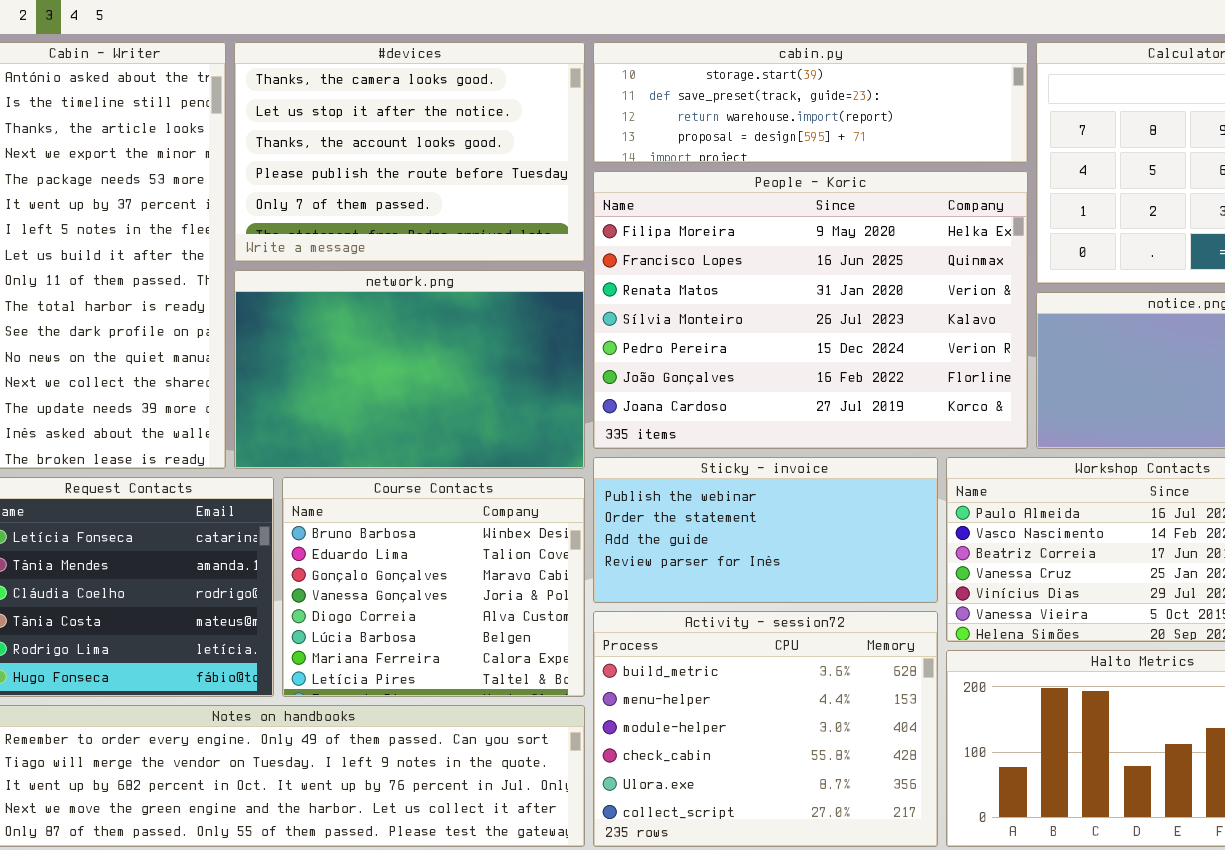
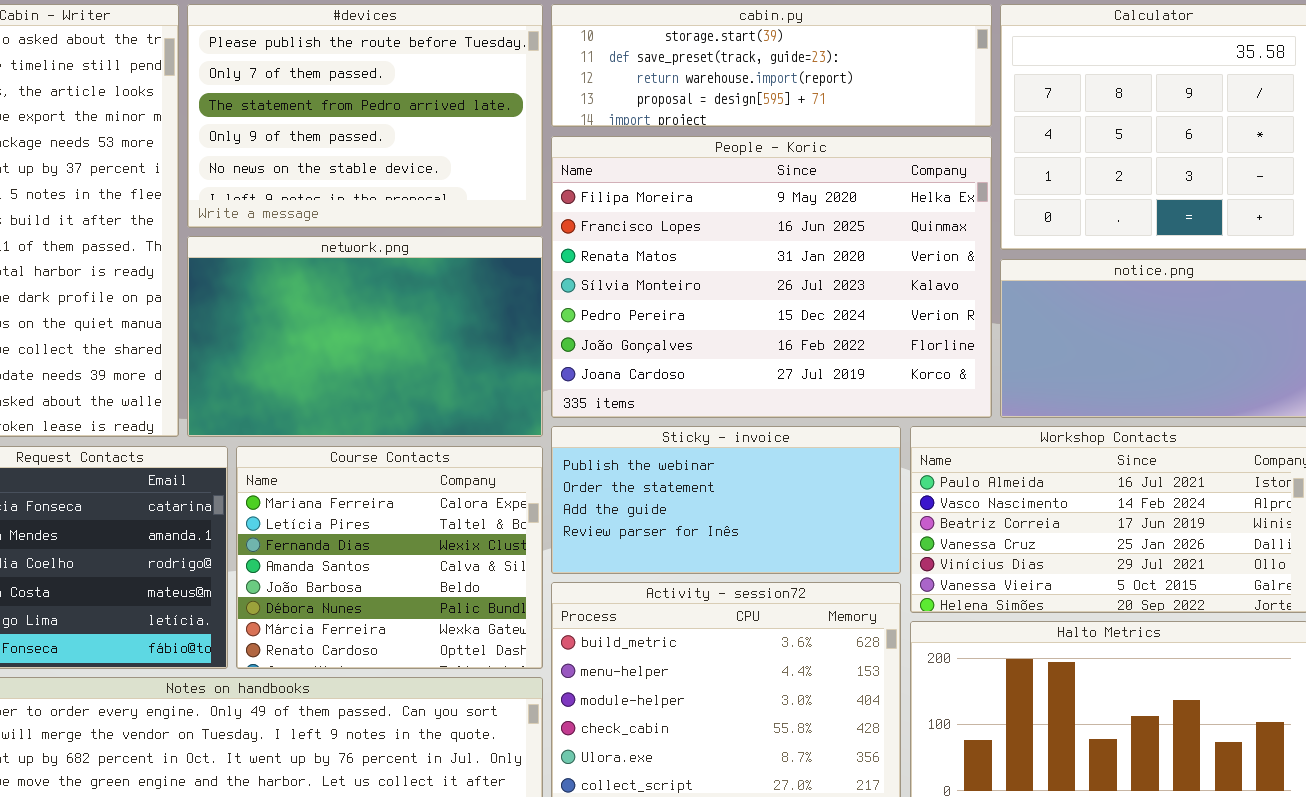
#devices: [234,42,585,262] -> [187,4,543,228], scrolled down 3 rows
Course Contacts: [282,477,585,697] -> [236,446,543,669], scrolled down 6 rows

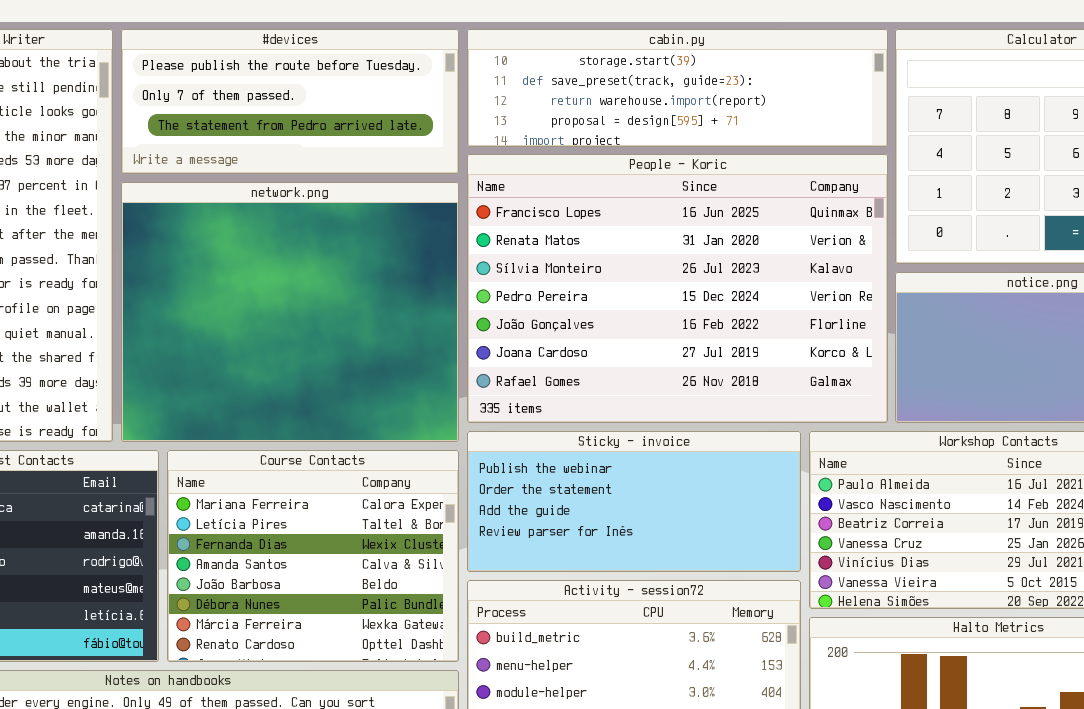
#devices: [187,4,543,228] -> [121,29,459,174], resized
People - Koric: [551,136,992,418] -> [467,154,888,423], scrolled down 1 row
network.png: [187,236,543,437] -> [121,182,459,442], resized

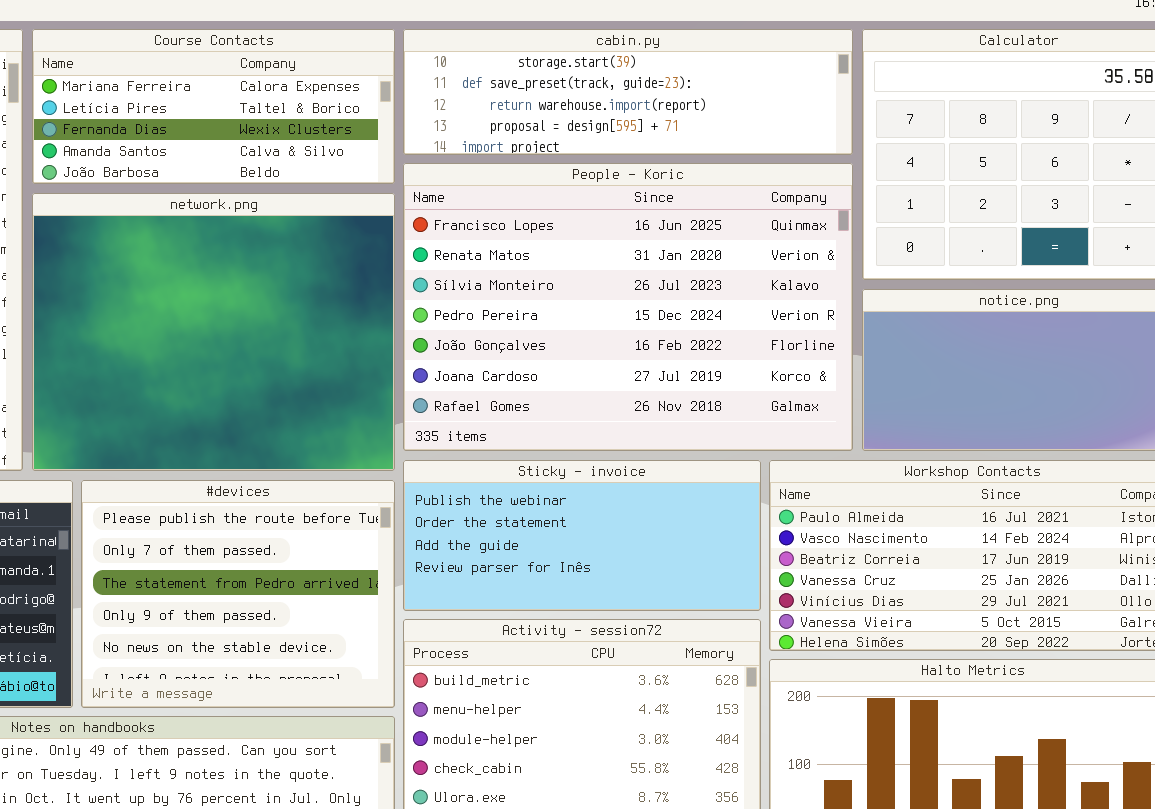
#devices: [121,29,459,174] -> [81,480,395,708], moved, resized
Course Contacts: [167,450,459,662] -> [32,29,395,184], moved, resized

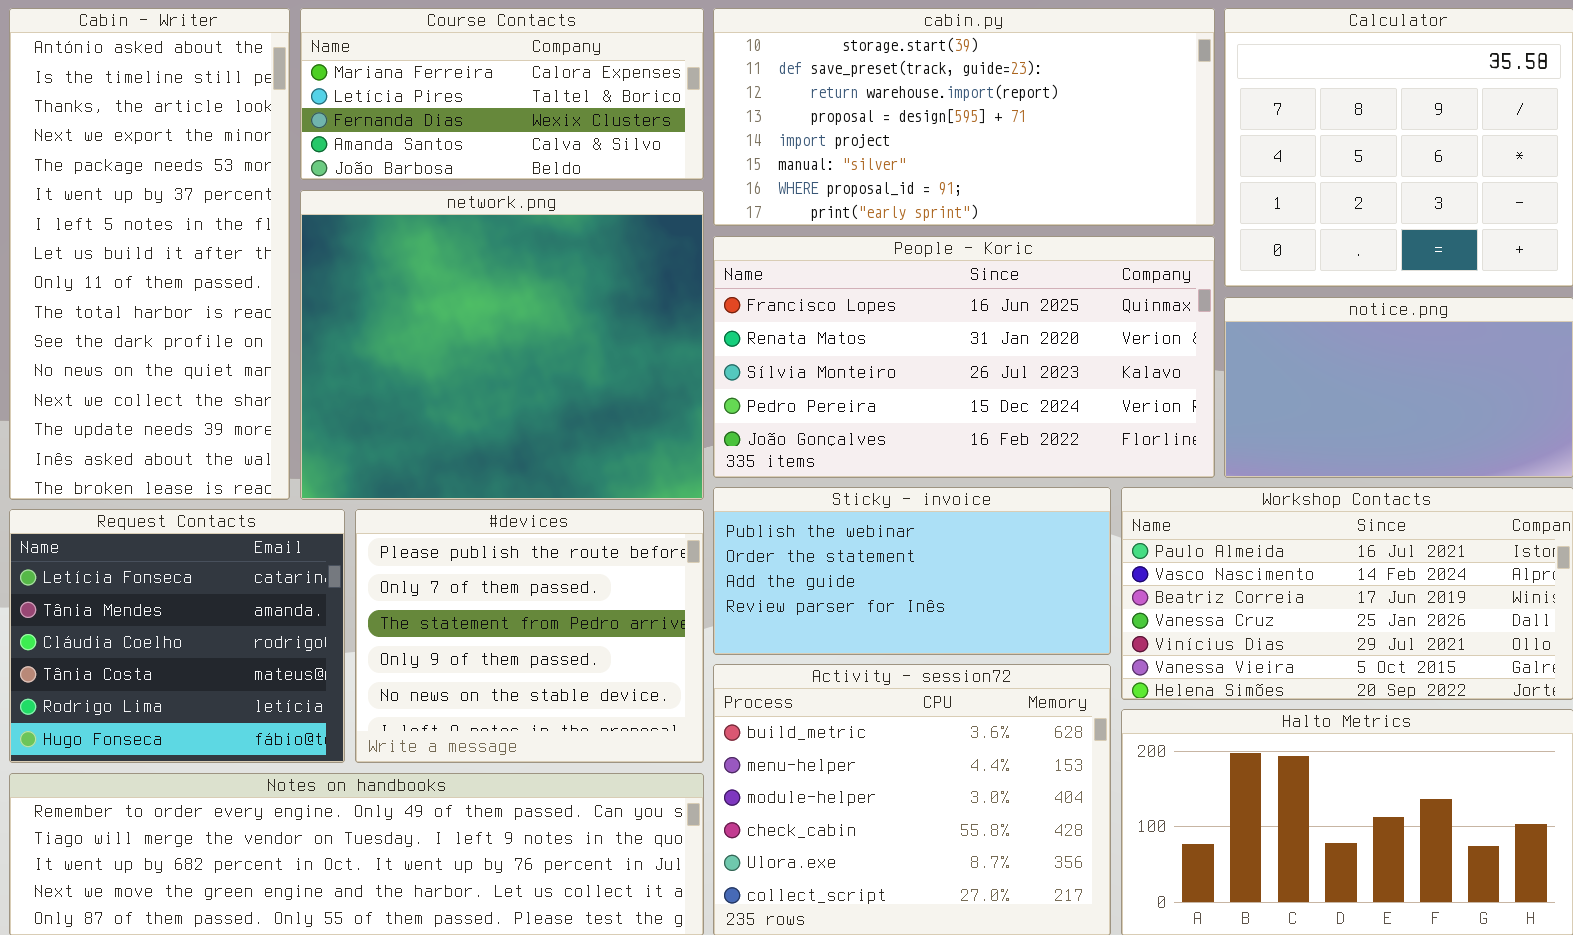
cabin.py: [403,29,853,155] -> [713,8,1215,226], resized
People - Koric: [403,163,853,451] -> [713,236,1215,478], resized

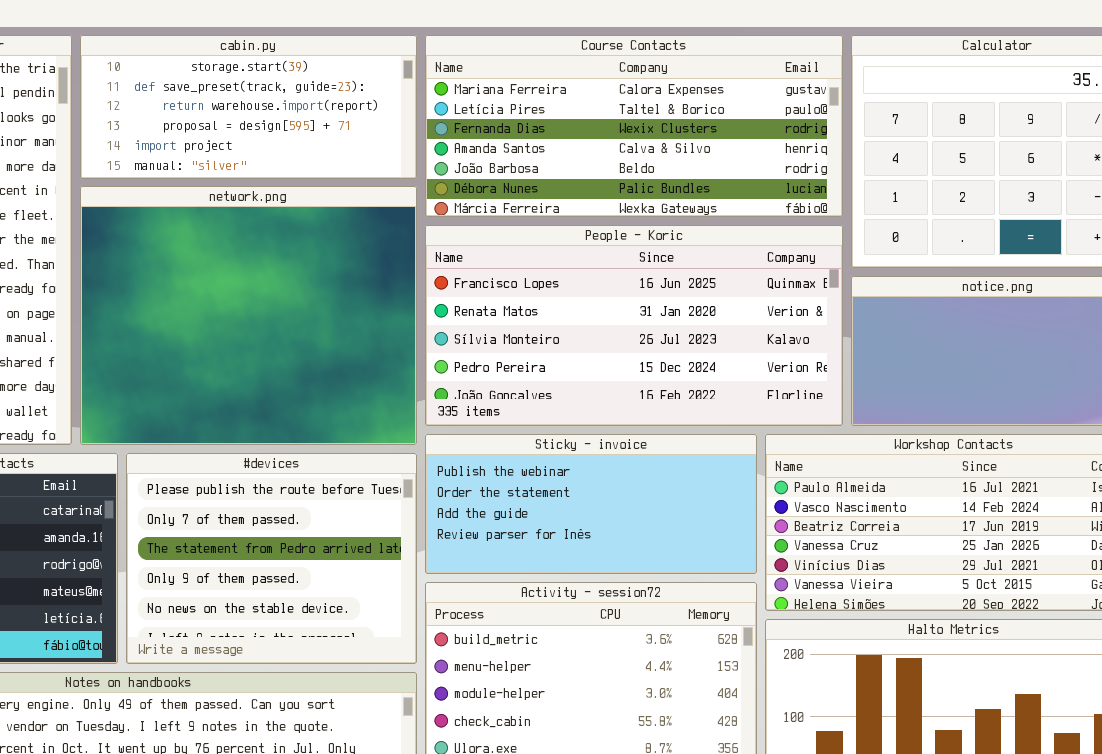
Course Contacts: [300,8,704,180] -> [425,35,843,217], moved, resized
cabin.py: [713,8,1215,226] -> [80,35,417,179], moved, resized

